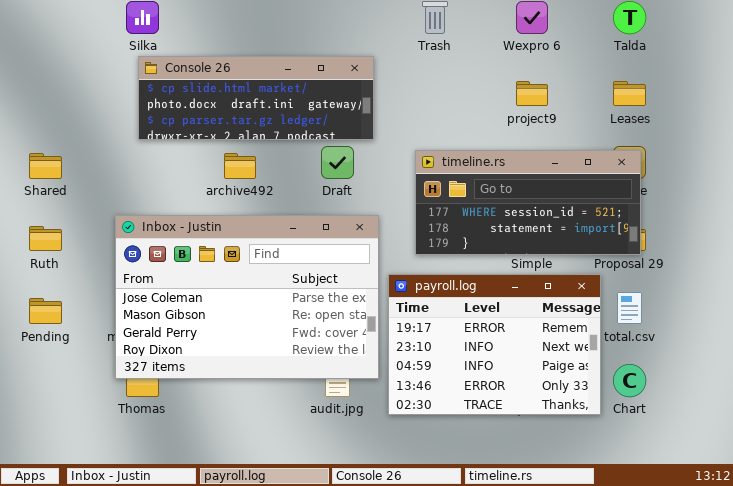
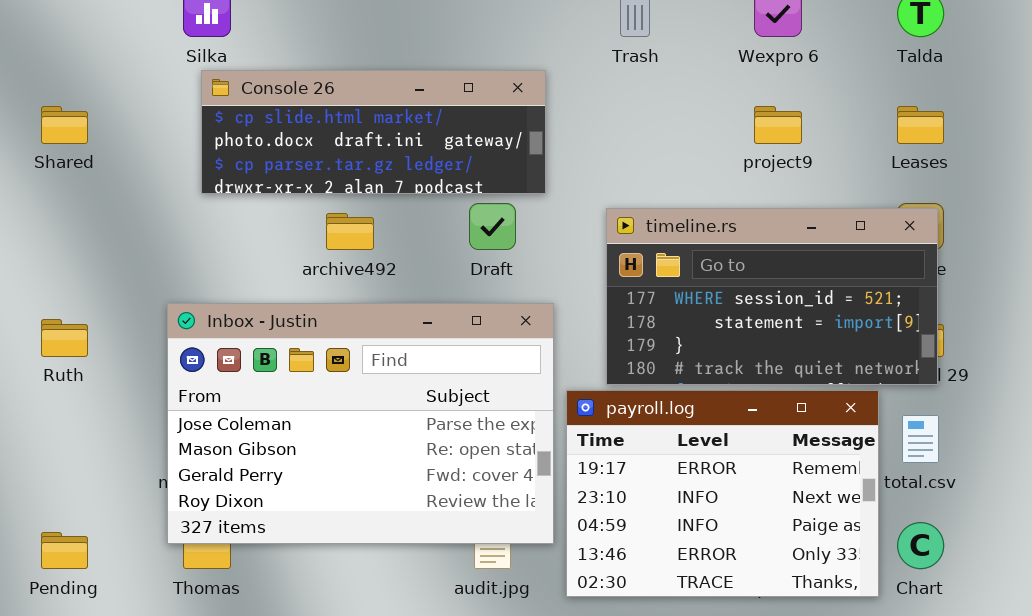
timeline.rs: [415,150,641,255] -> [606,208,938,385], resized
Shared: [29,153,62,179] -> [41,106,88,144], moved
Pending: [29,298,62,324] -> [41,532,88,569], moved

